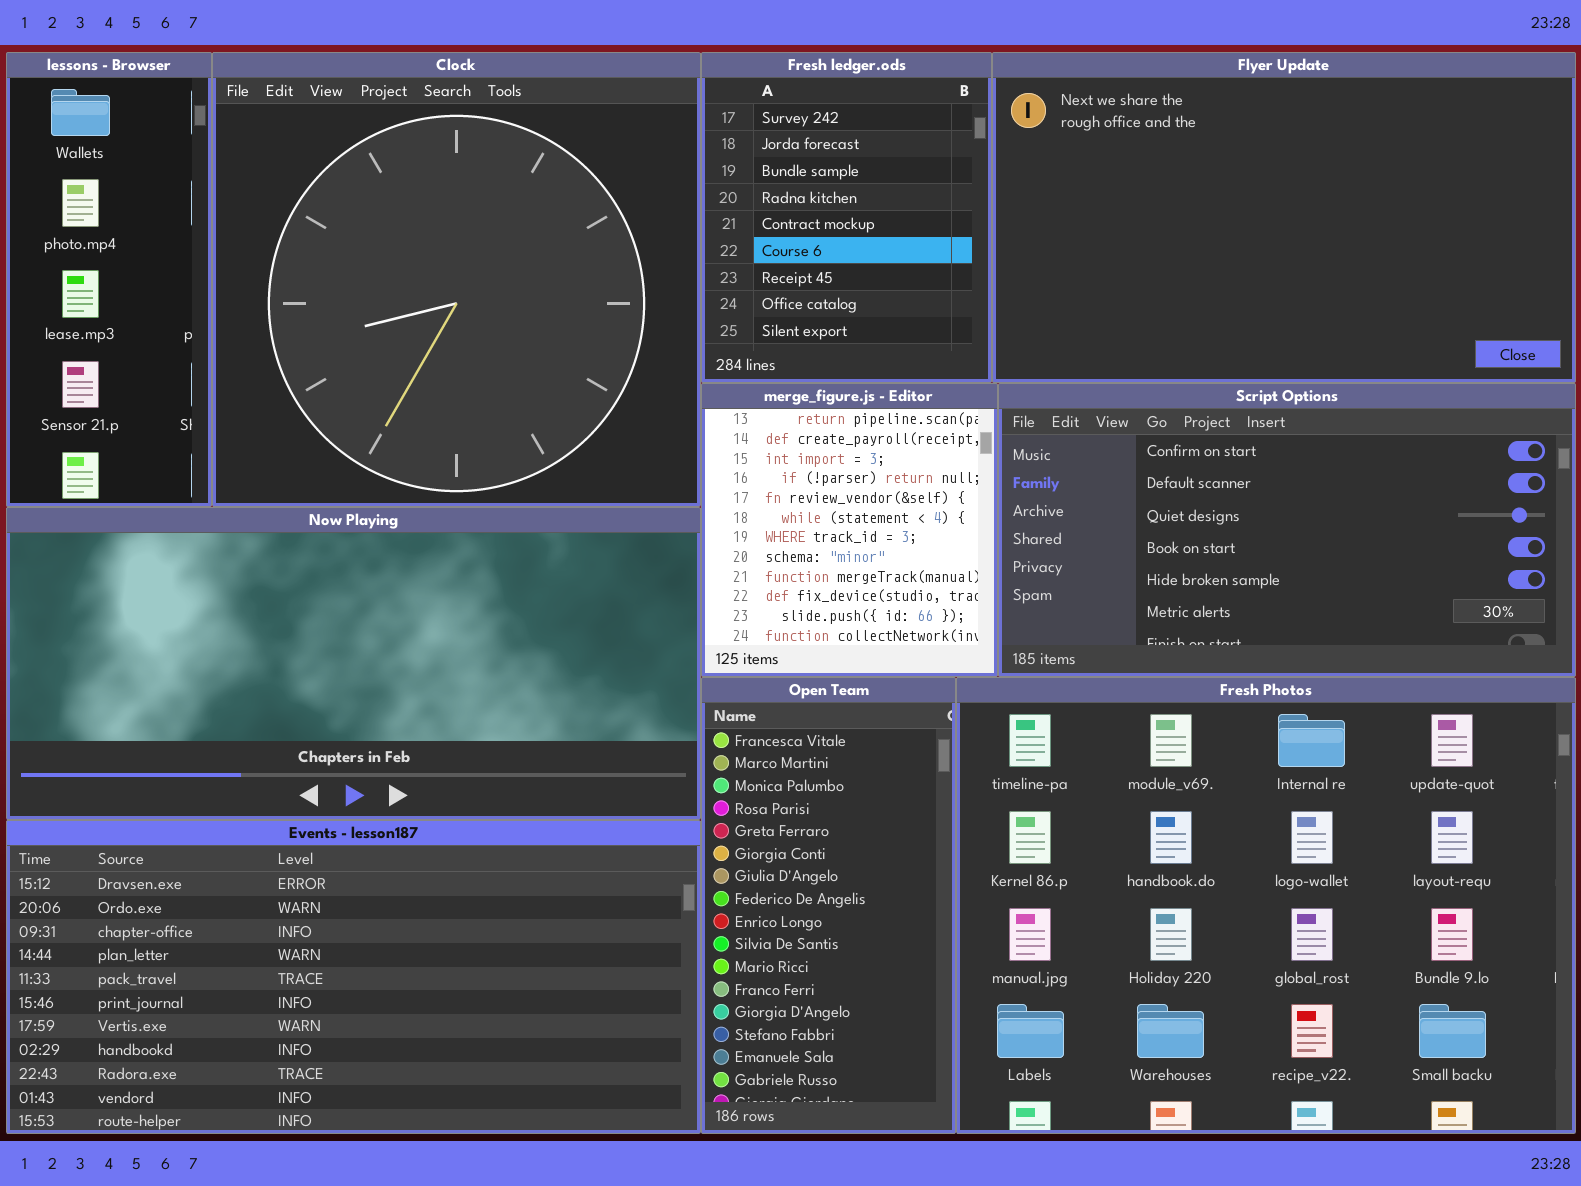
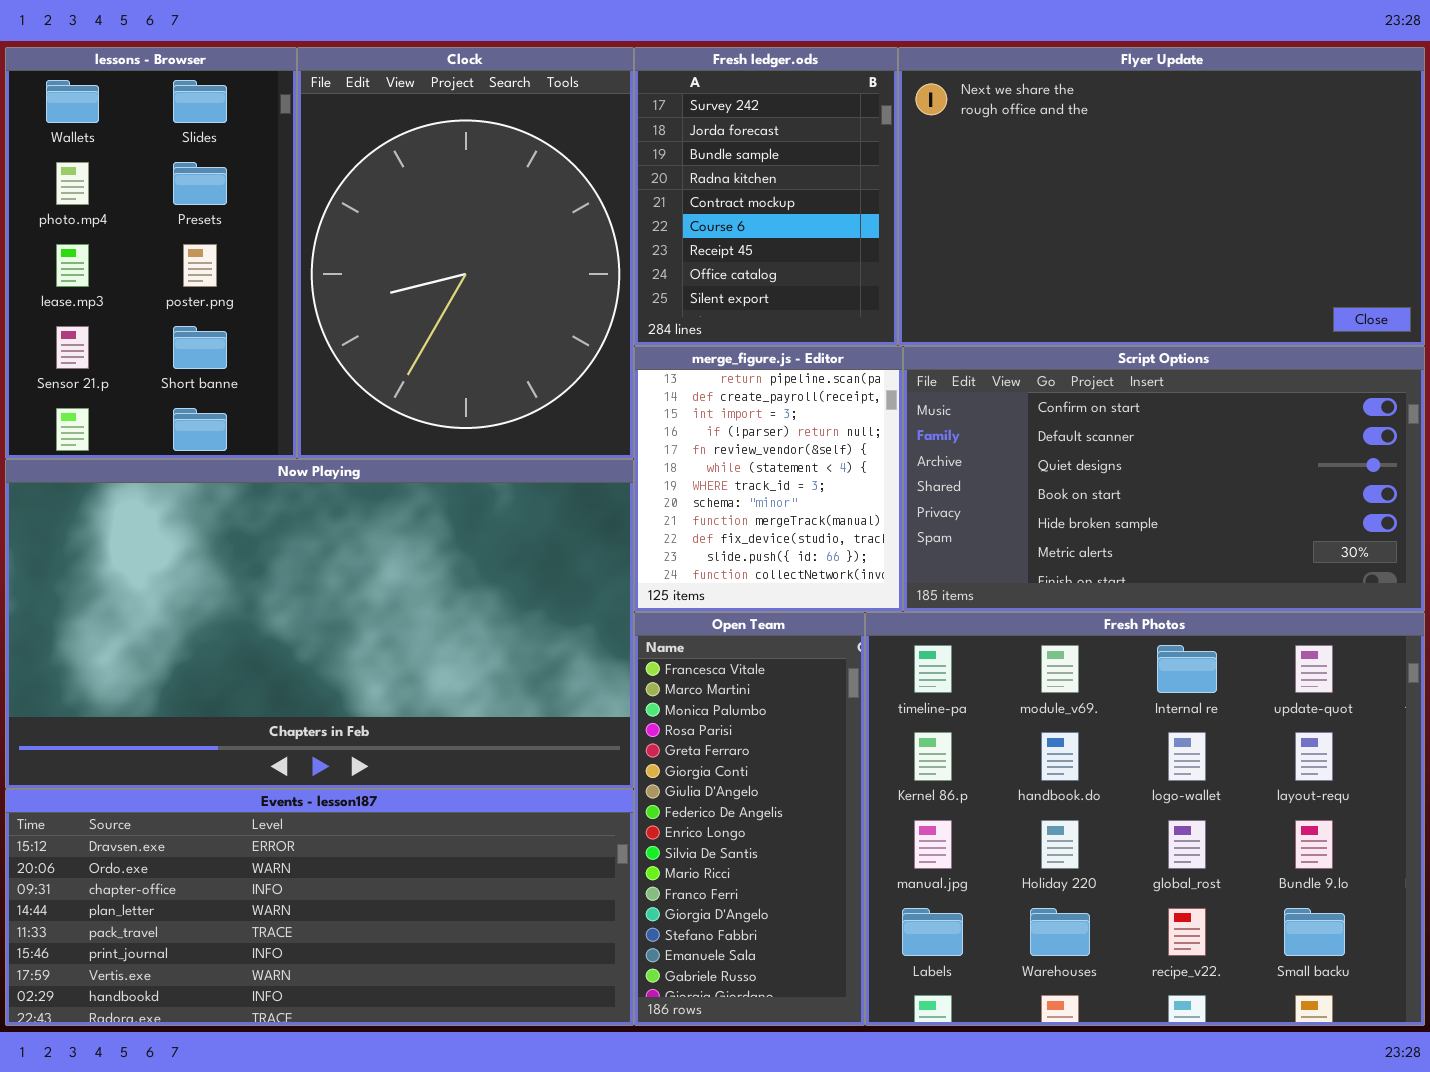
lessons - Browser: [6,52,212,507] -> [5,47,297,459], resized
Clock: [212,52,701,507] -> [297,47,634,459], resized
Now Playing: [6,507,701,820] -> [5,459,634,789], resized
Events - lesson187: [6,820,701,1134] -> [5,789,634,1026], resized

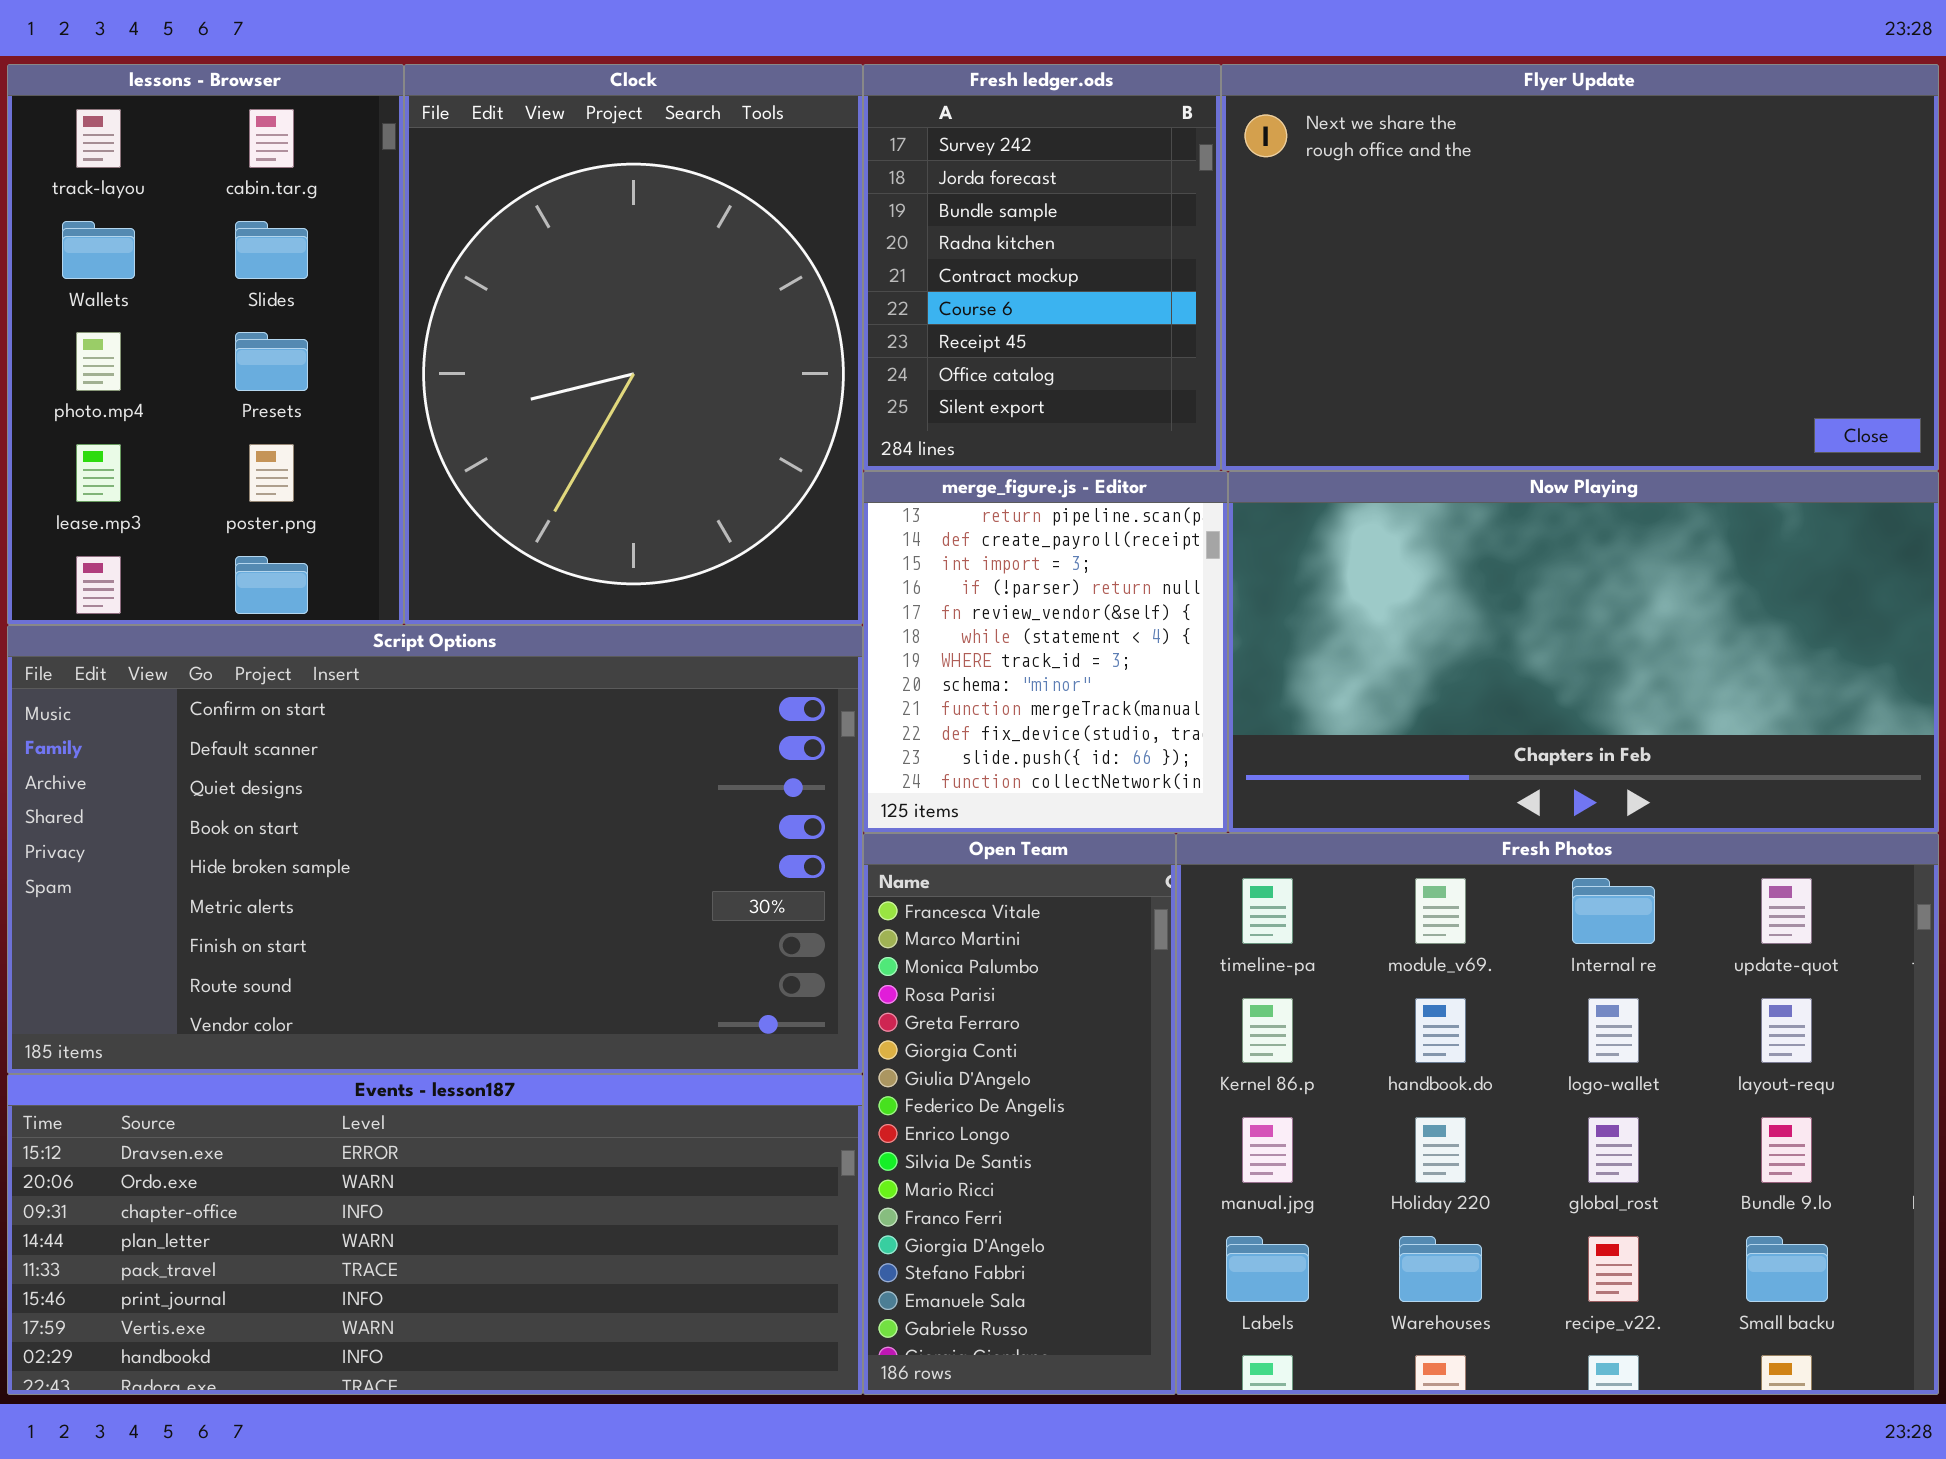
lessons - Browser: [5,47,297,459] -> [7,64,404,625], scrolled up 1 row
Script Options: [903,346,1425,612] -> [7,625,863,1074], moved, resized
Now Playing: [5,459,634,789] -> [1228,471,1939,833], moved, resized

